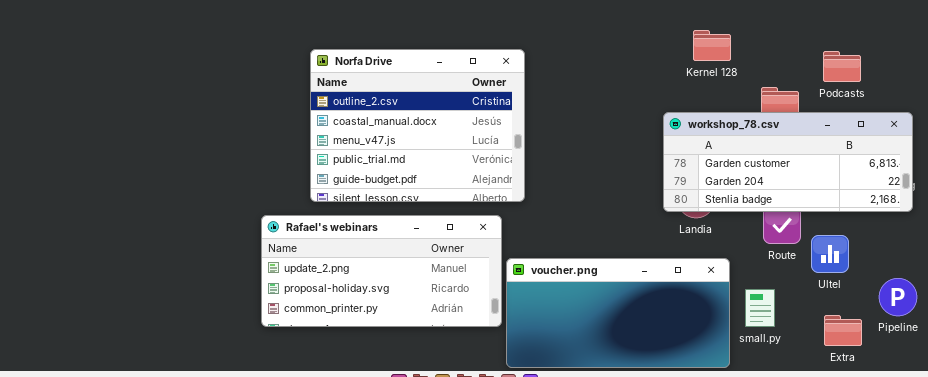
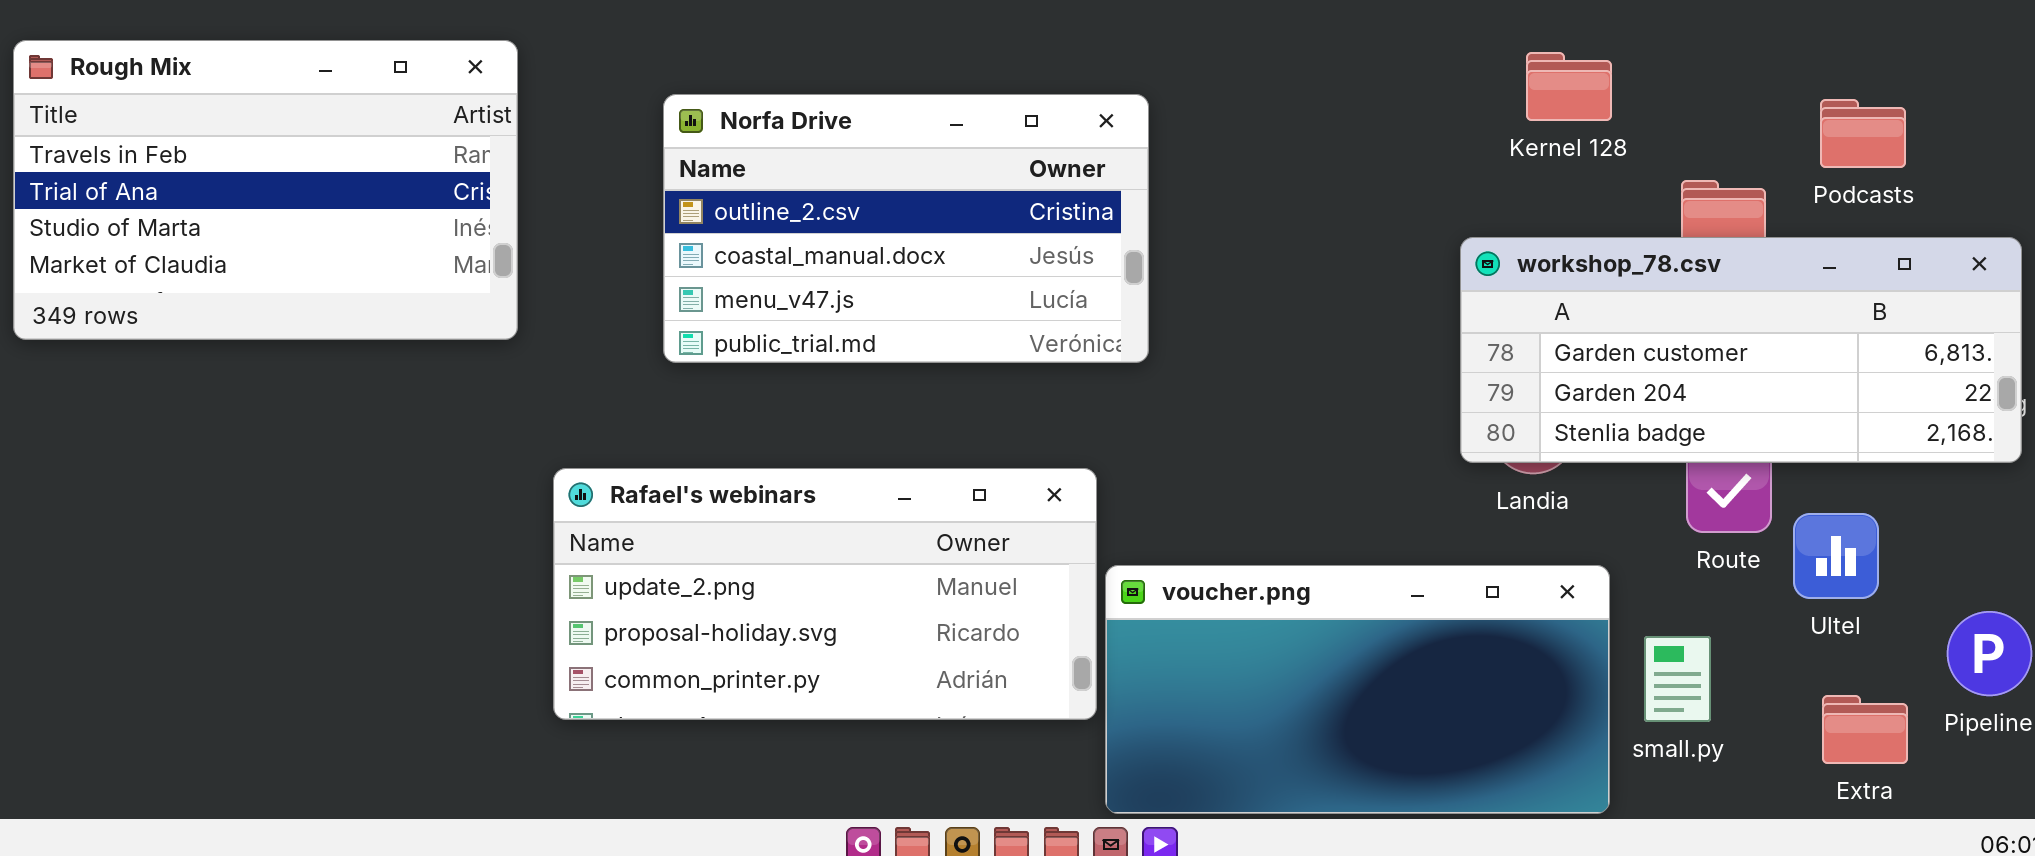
Rough Mix: none -> [13,40,518,340], opened
Norfa Drive: [310,49,525,202] -> [663,94,1149,363], resized

